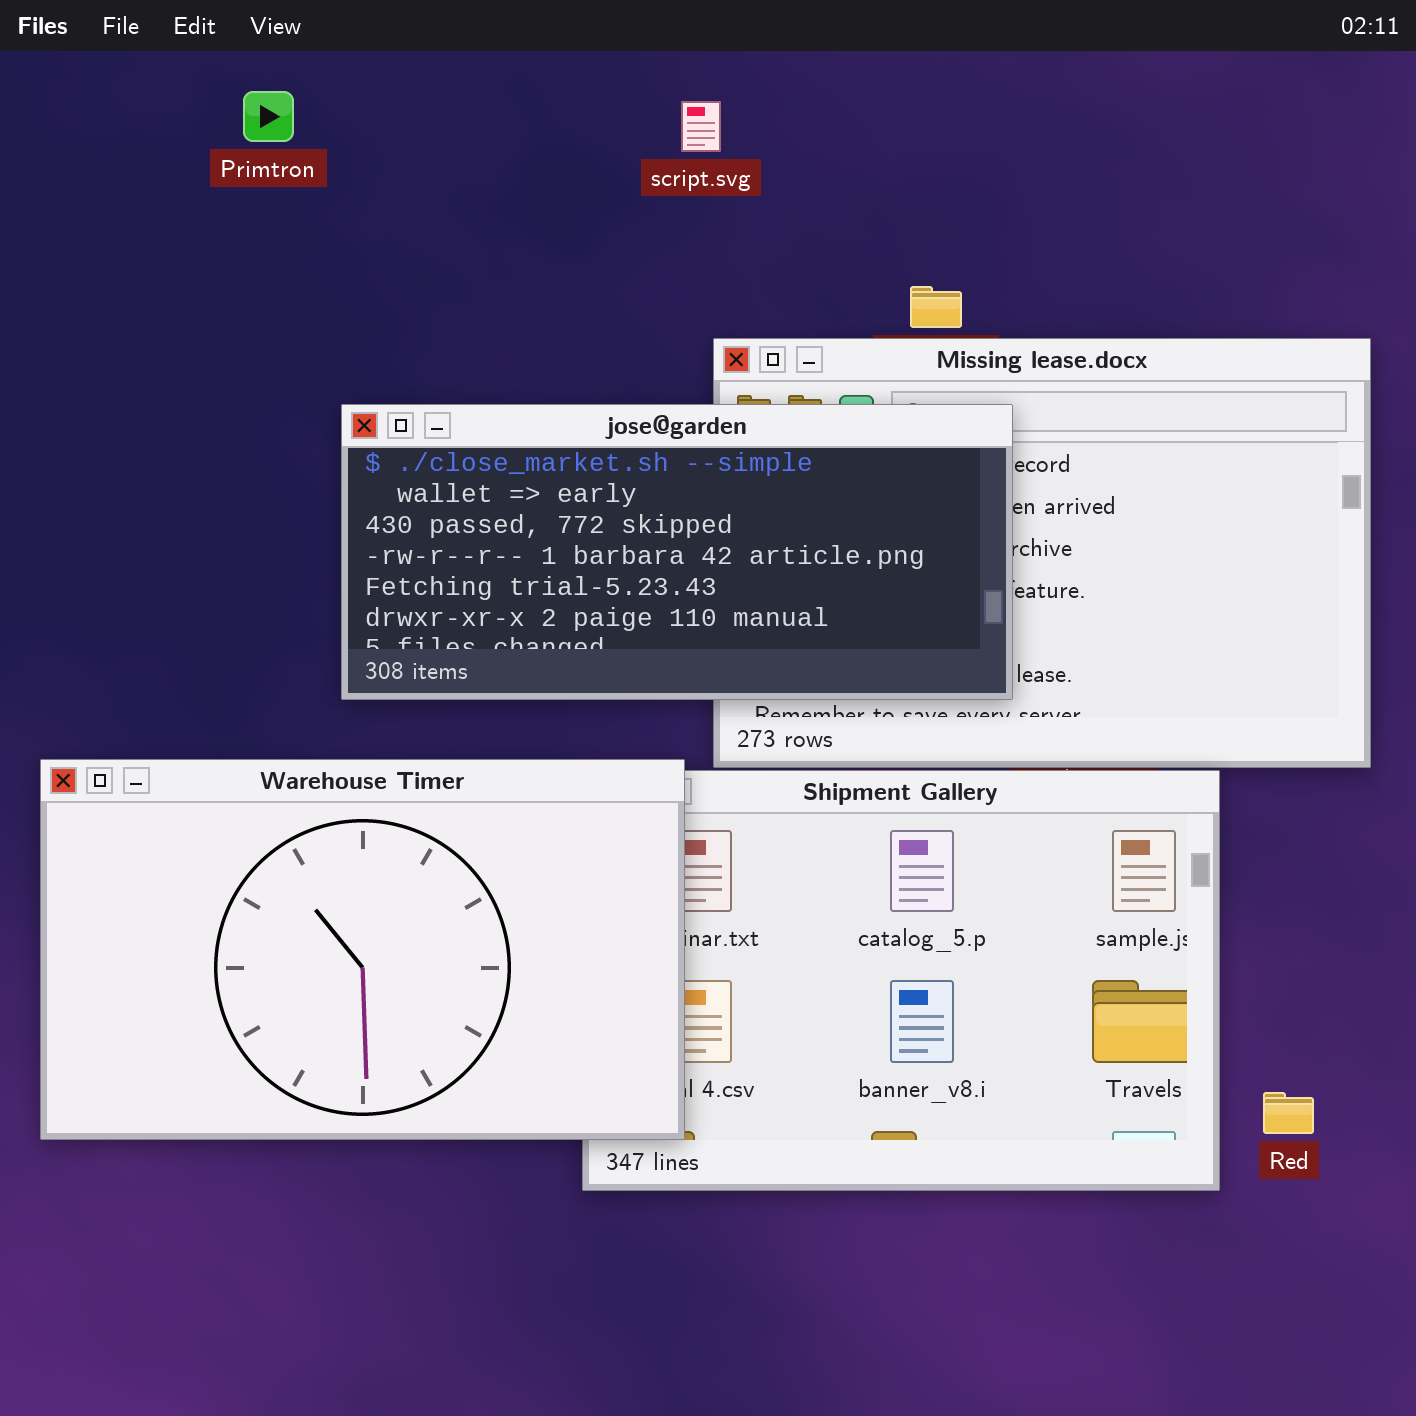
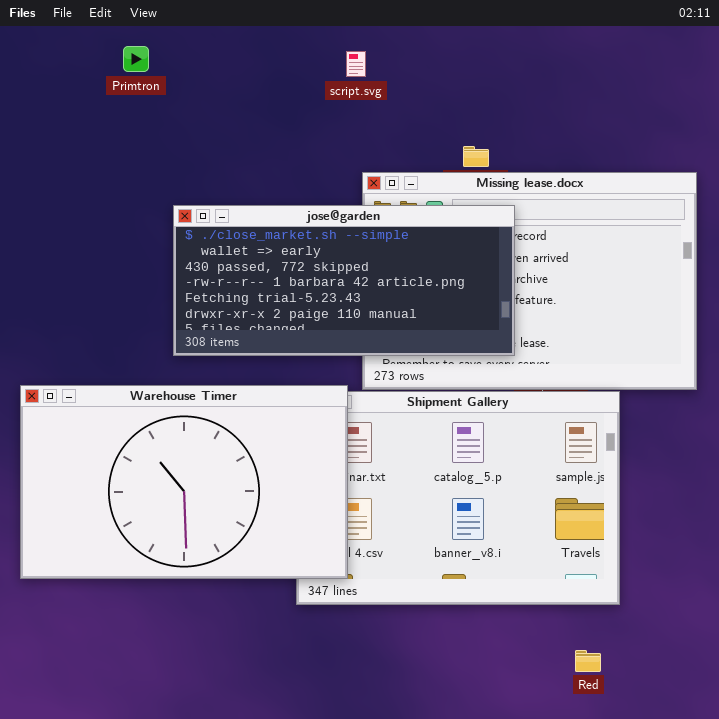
Red: [1263,1092,1314,1134] -> [575,650,601,672], moved

